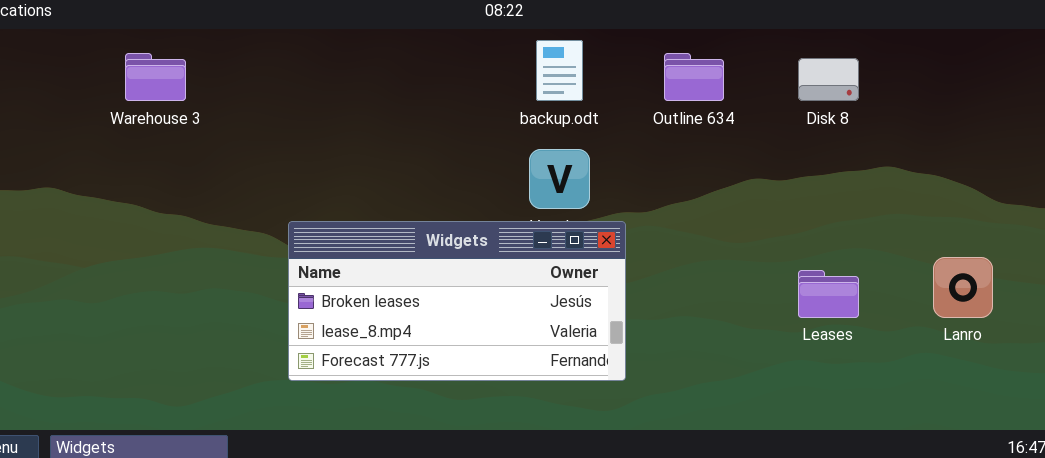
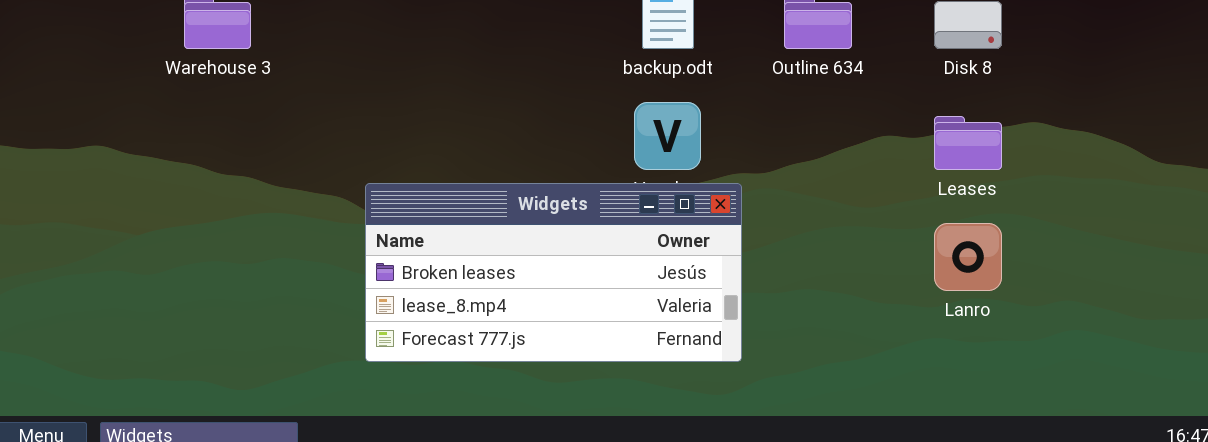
Lanro: [933,257,993,318] -> [934,223,1002,291], moved
Leases: [798,270,859,318] -> [934,116,1002,170], moved

